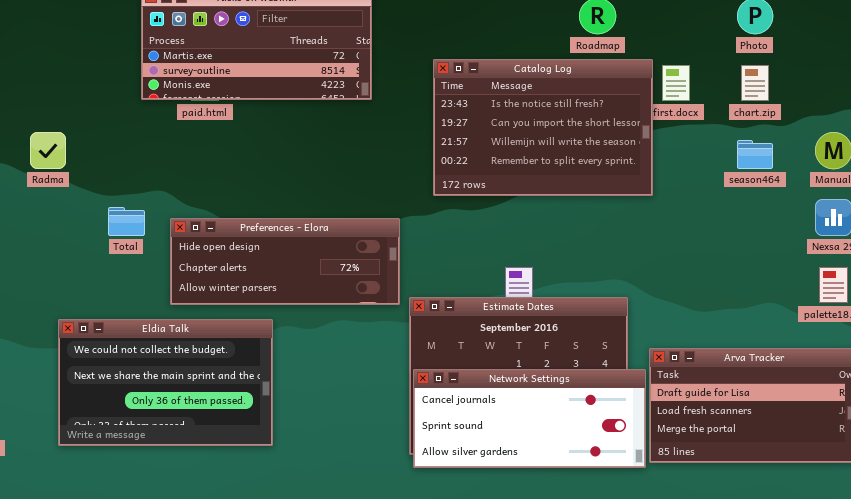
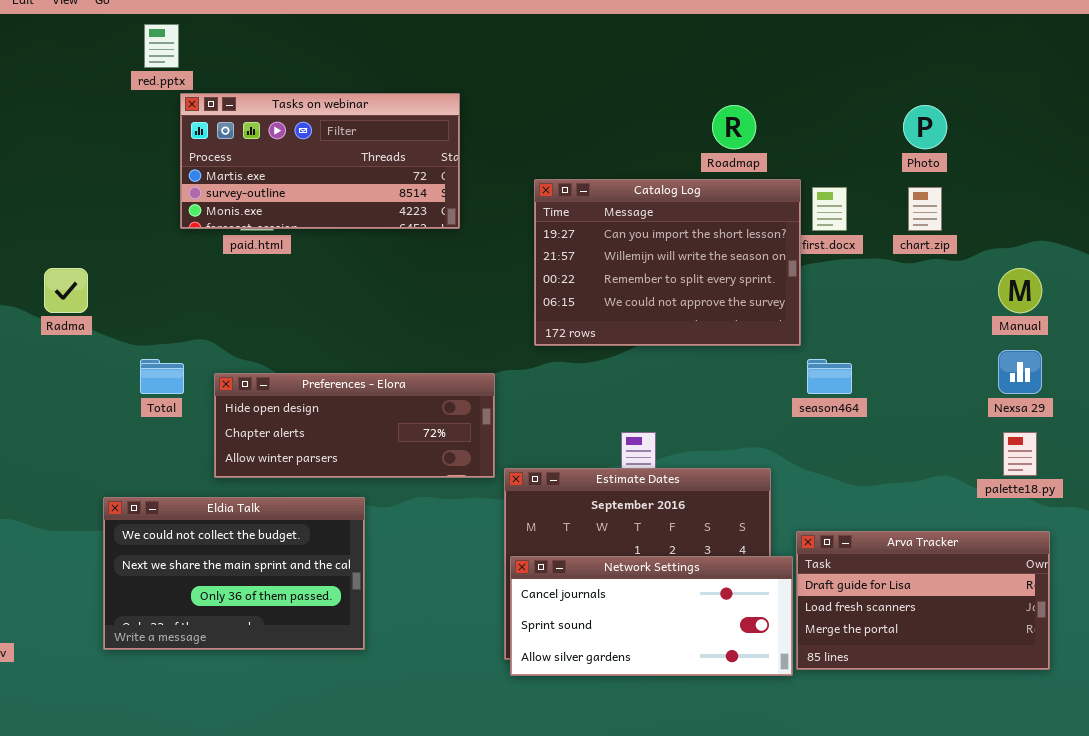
Catalog Log: [433,59,653,196] -> [534,179,801,346], scrolled down 1 row
season464: [737,140,773,169] -> [807,359,852,394], moved
Eldia Talk: [58,319,273,446] -> [103,497,365,650], moved

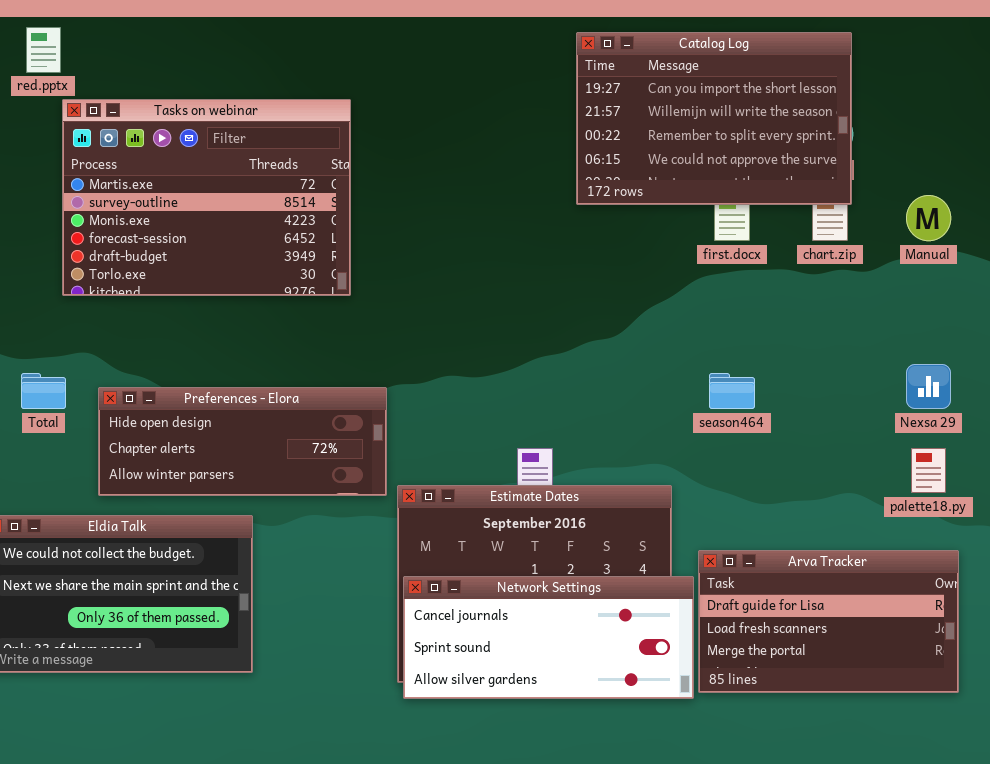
Tasks on webinar: [180,93,460,229] -> [62,99,351,296], resized
Catalog Log: [534,179,801,346] -> [576,32,852,205], moved
Manual: [998,268,1042,313] -> [906,195,951,241], moved

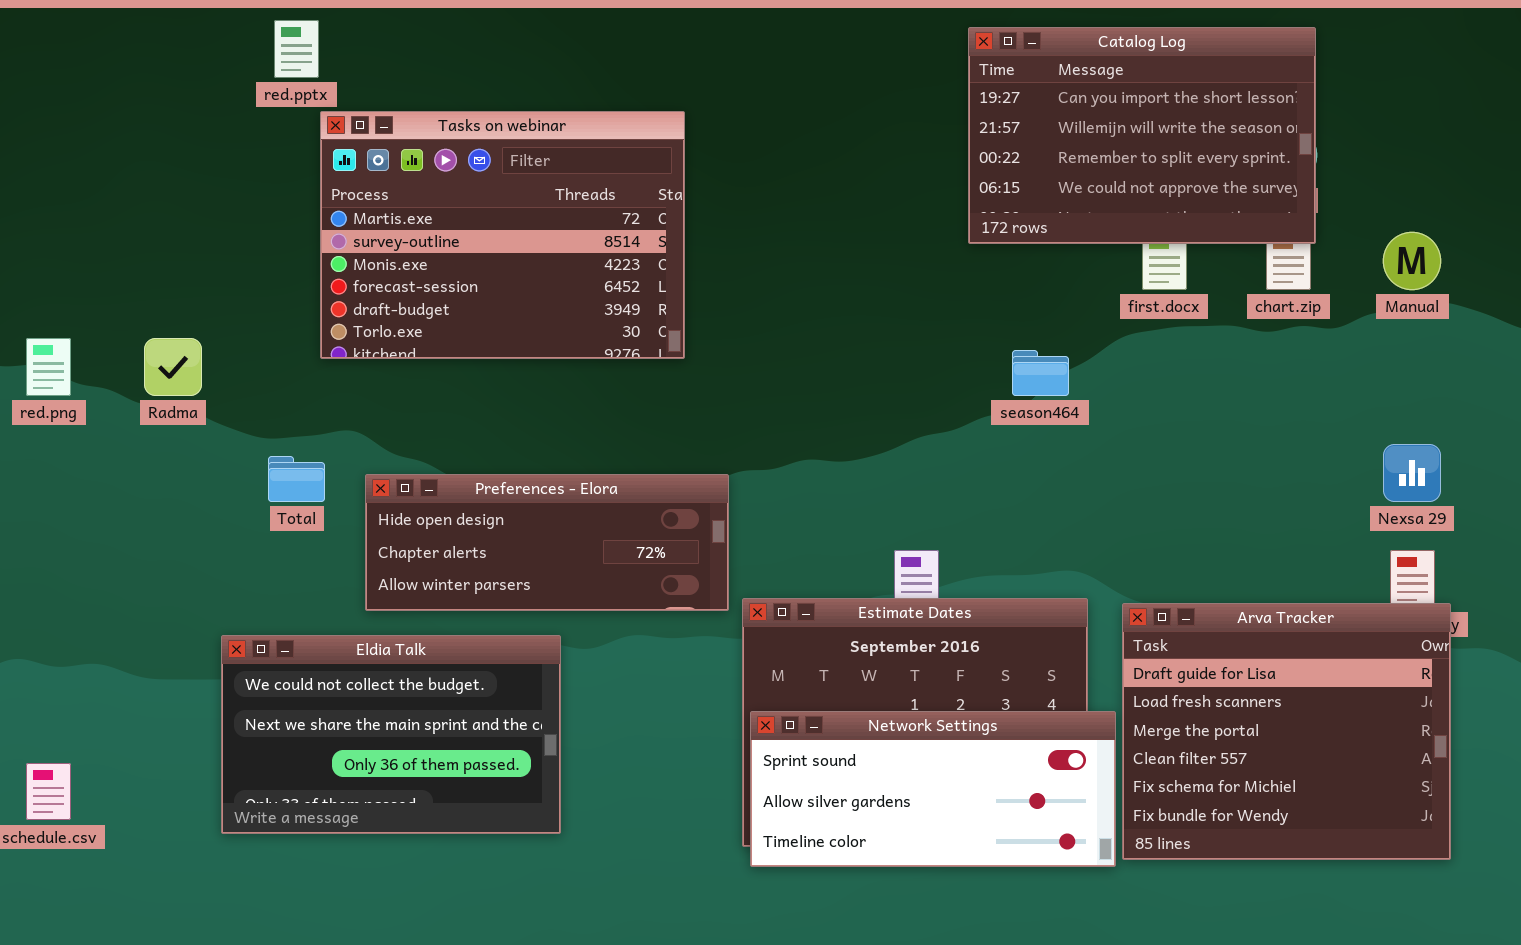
season464: [709,373,755,409] -> [1012,350,1069,396], moved
Arva Tracker: [698,550,959,693] -> [1122,603,1451,860], resized
Network Settings: [403,576,694,699] -> [750,711,1116,867], scrolled down 1 row

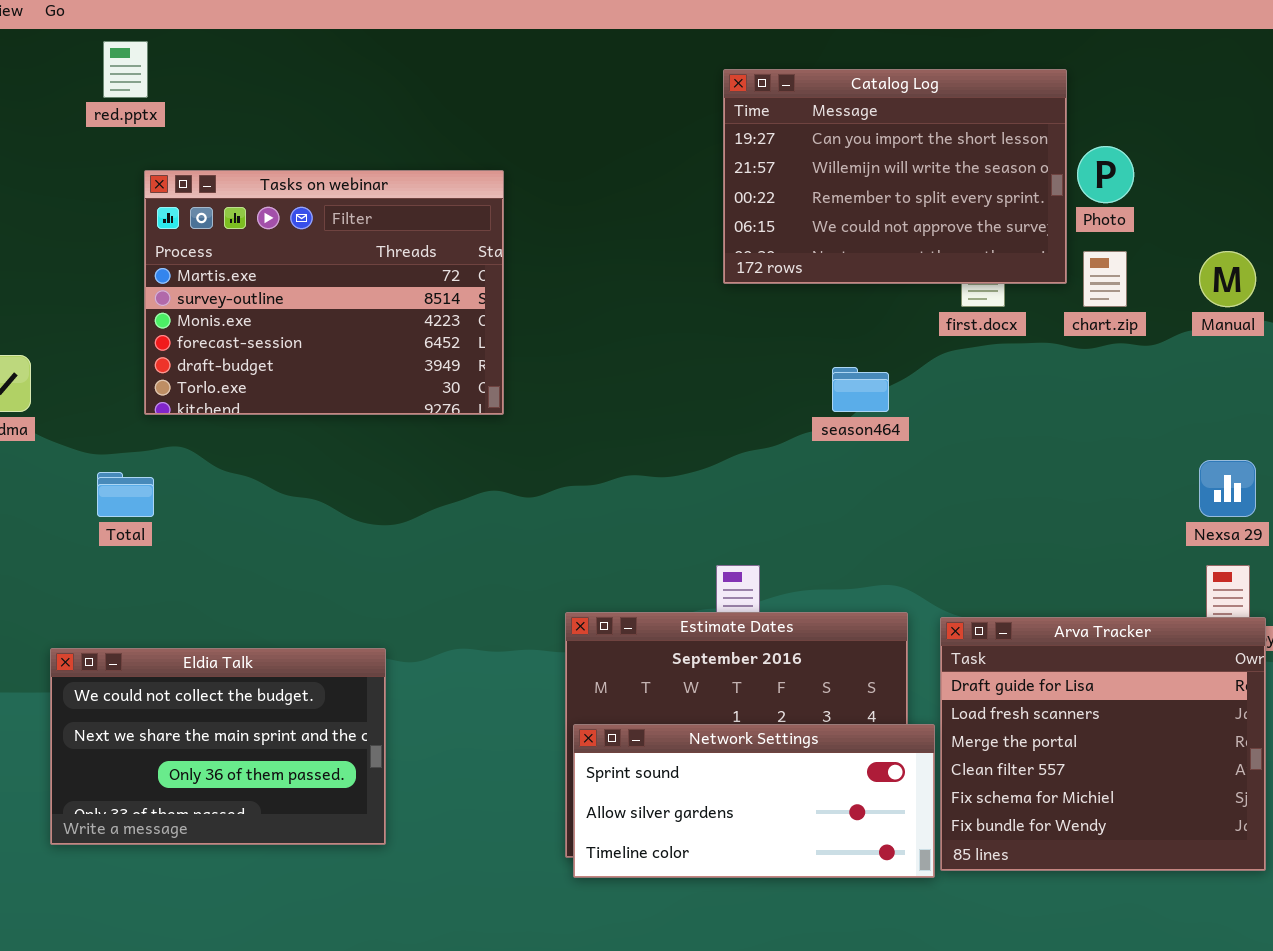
Catalog Log: [968,27,1316,244] -> [723,69,1067,284], moved
Tasks on webinar: [320,111,685,359] -> [144,170,504,415], moved
Preferences - Elora: [365,474,729,611] -> none, closed

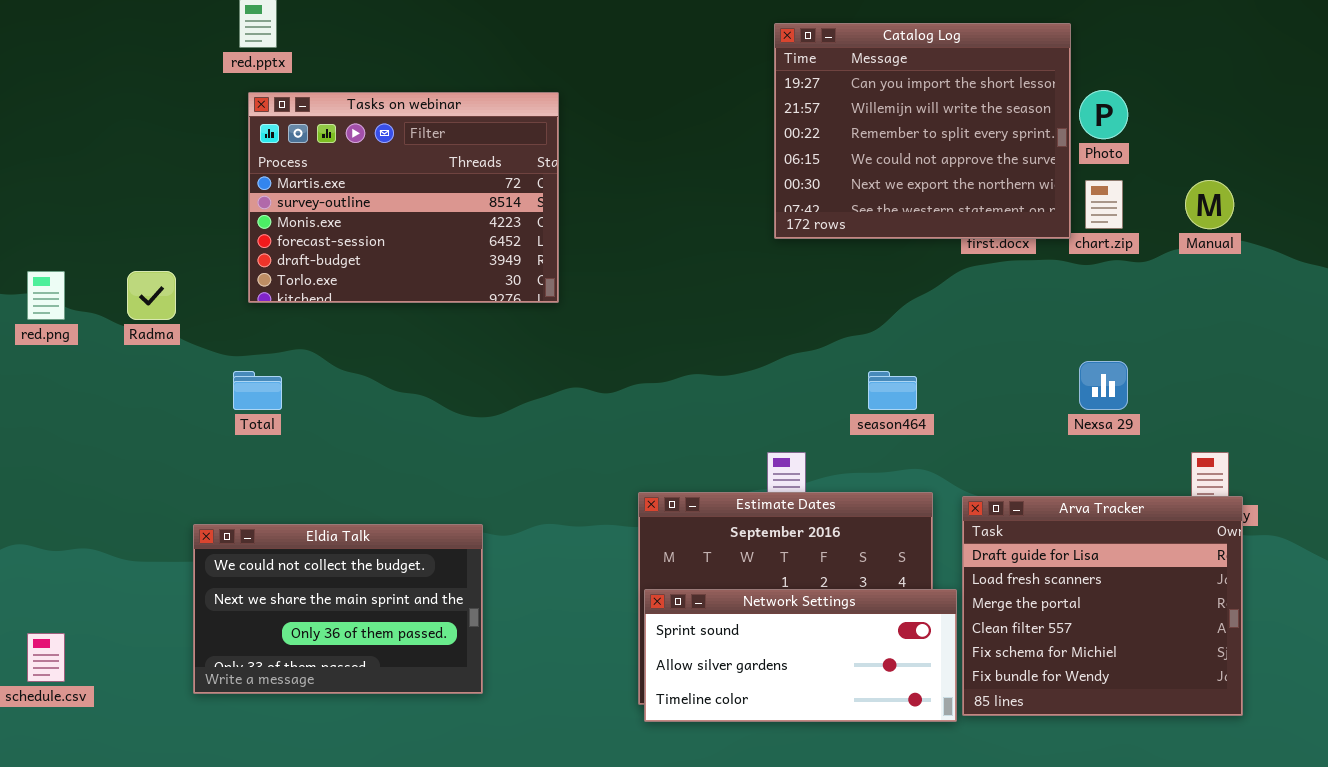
Catalog Log: [723,69,1067,284] -> [774,23,1071,239], resized
Tasks on webinar: [144,170,504,415] -> [248,92,559,303], moved
season464: [832,367,889,412] -> [868,371,917,410], moved
Nexsa 29: [1199,460,1256,517] -> [1079,361,1128,410], moved

